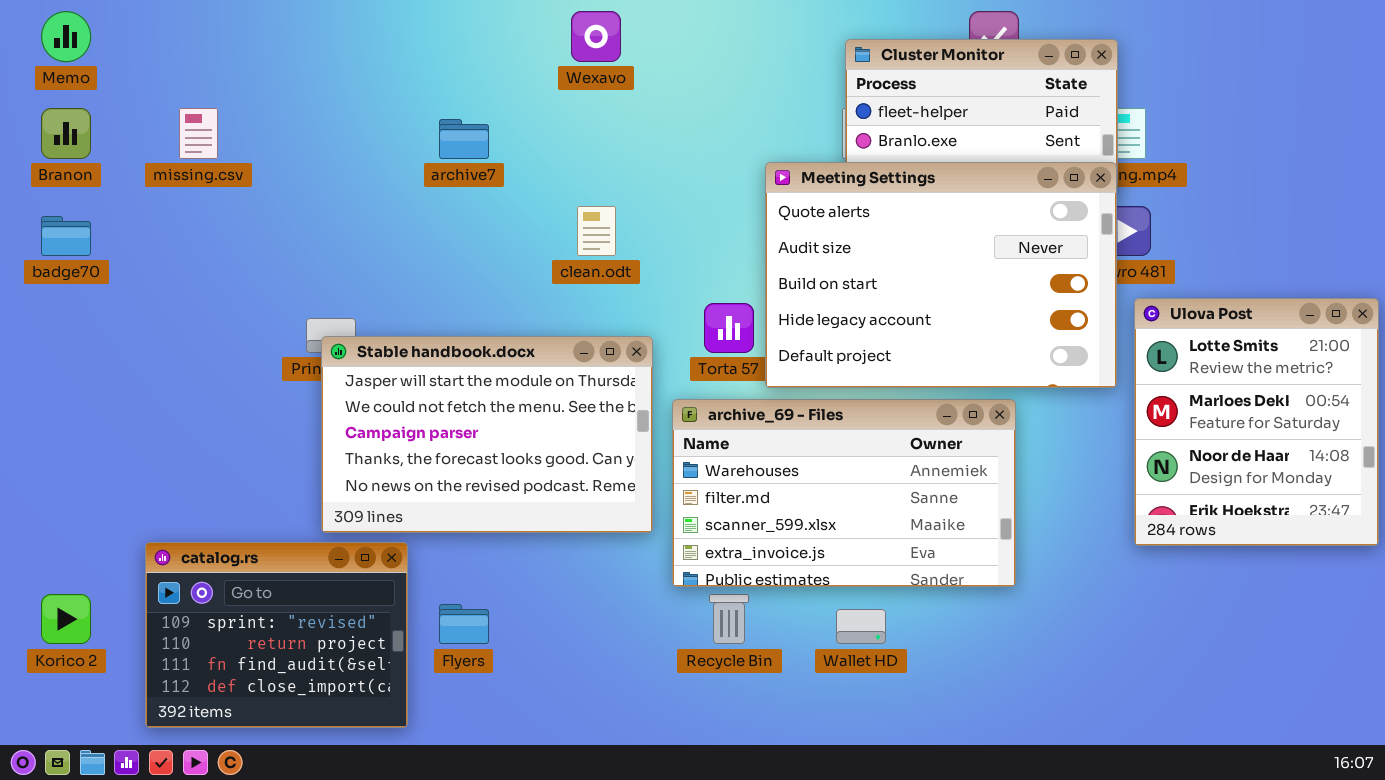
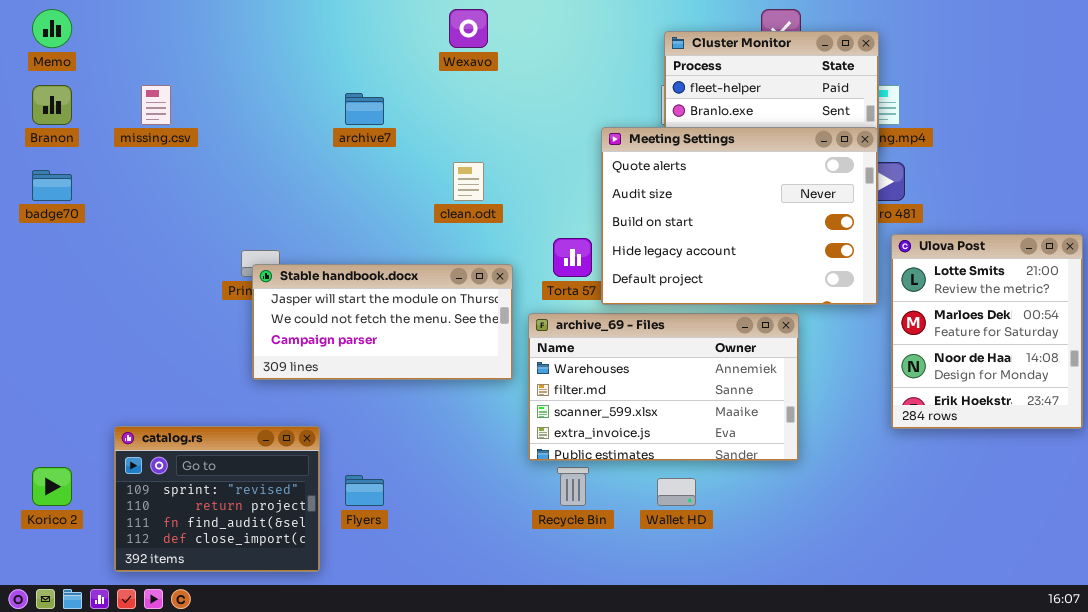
Stable handbook.docx: [321,336,653,533] -> [252,264,513,380], resized

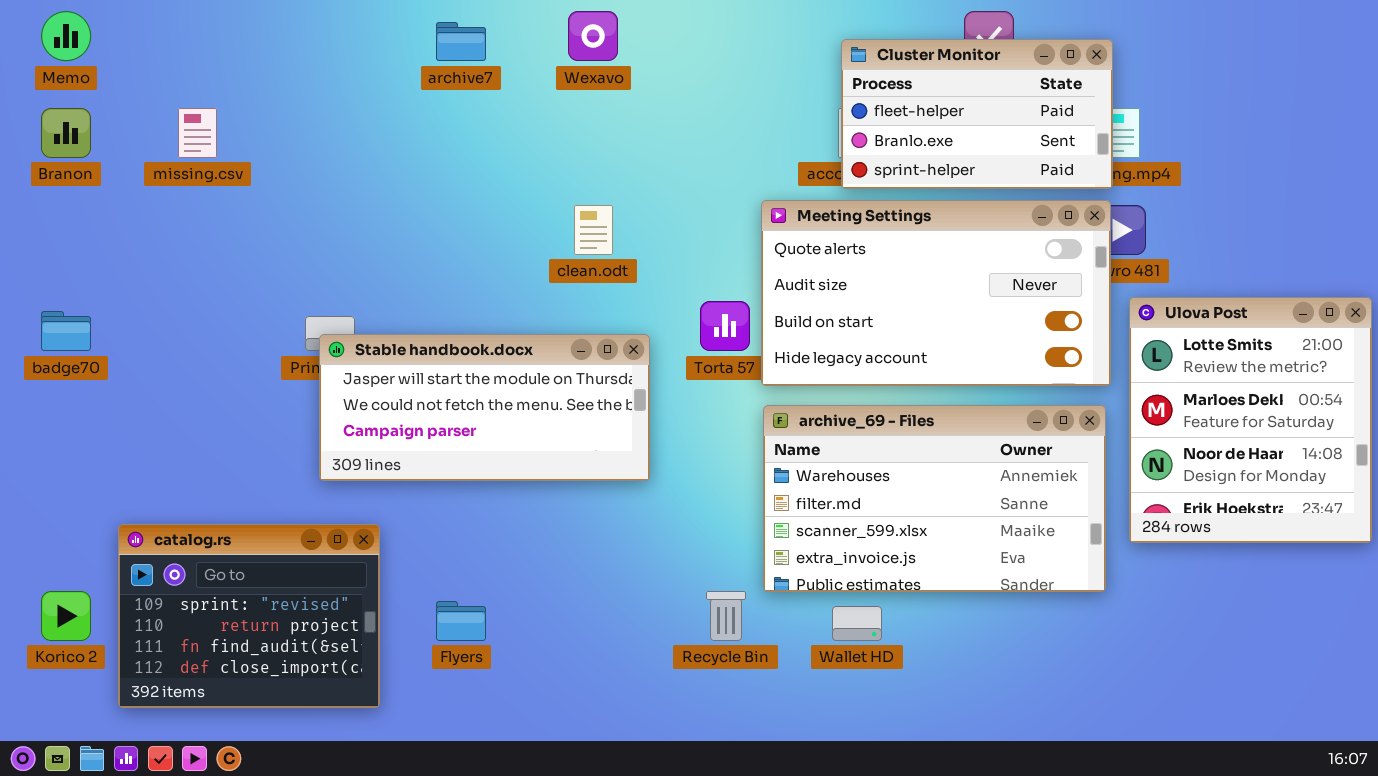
archive7: [345,93,384,125] -> [436,22,486,61], moved
Meeting Settings: [601,127,878,305] -> [761,200,1111,386], resized
badge70: [32,170,72,201] -> [41,311,91,351], moved
archive_69 - Files: [528,313,799,461] -> [763,405,1106,592], moved
catalog.rs: [114,426,320,572] -> [118,524,380,708], moved

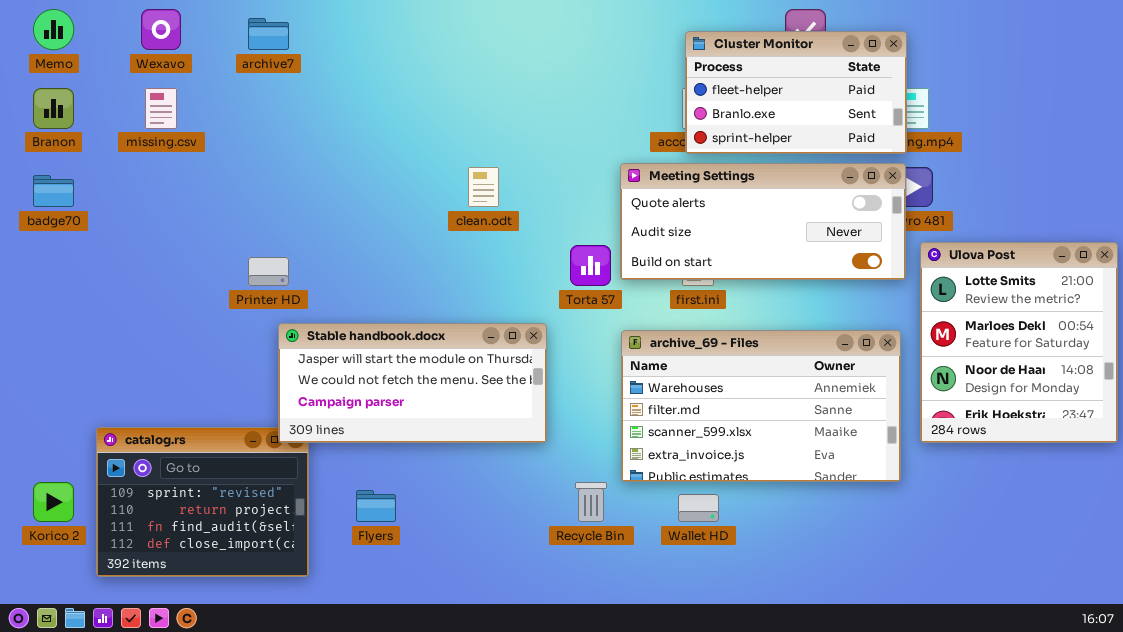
Wexavo: [568,11,618,61] -> [141,9,181,50], moved
archive7: [436,22,486,61] -> [248,18,289,50], moved
Meeting Settings: [761,200,1111,386] -> [620,163,906,280], resized
badge70: [41,311,91,351] -> [33,175,74,207], moved
Stable handbook.docx: [319,334,650,481] -> [278,323,547,443], moved

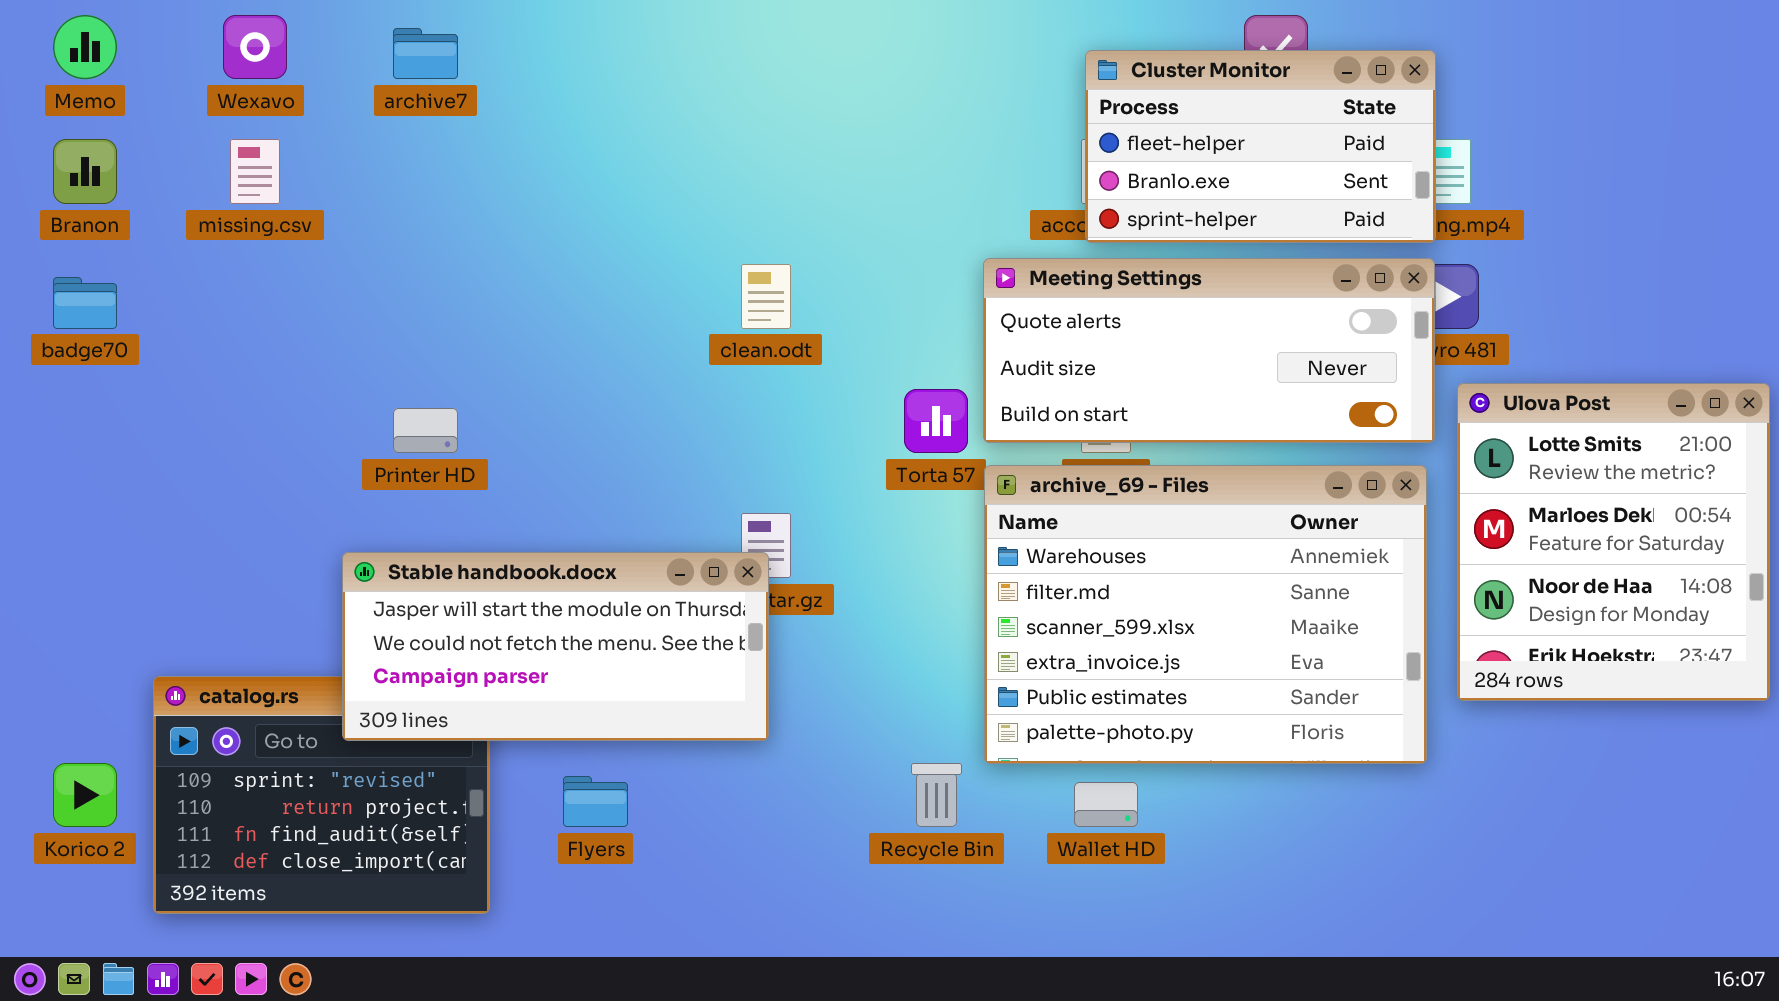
Stable handbook.docx: [278,323,547,443] -> [342,552,769,741], moved
archive_69 - Files: [621,330,901,482] -> [984,465,1427,764], resized

